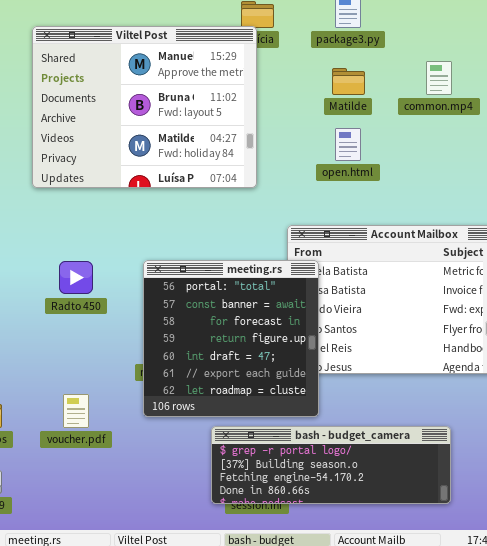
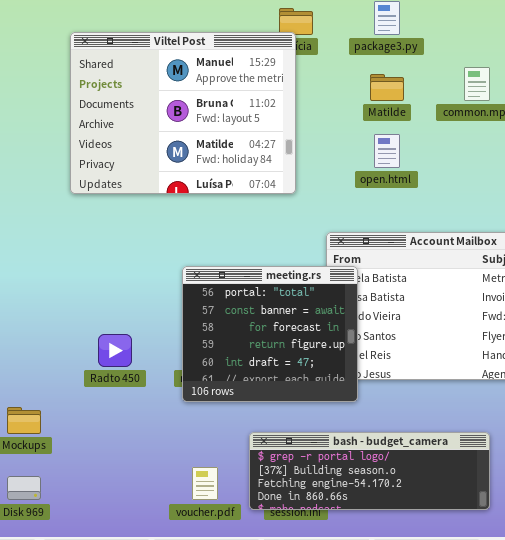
meeting.rs: [143,260,319,417] -> [182,266,358,402], resized
Radto 450: [59,261,93,294] -> [98,334,132,367], moved
voucher.pdf: [63,394,89,428] -> [192,467,218,500], moved

